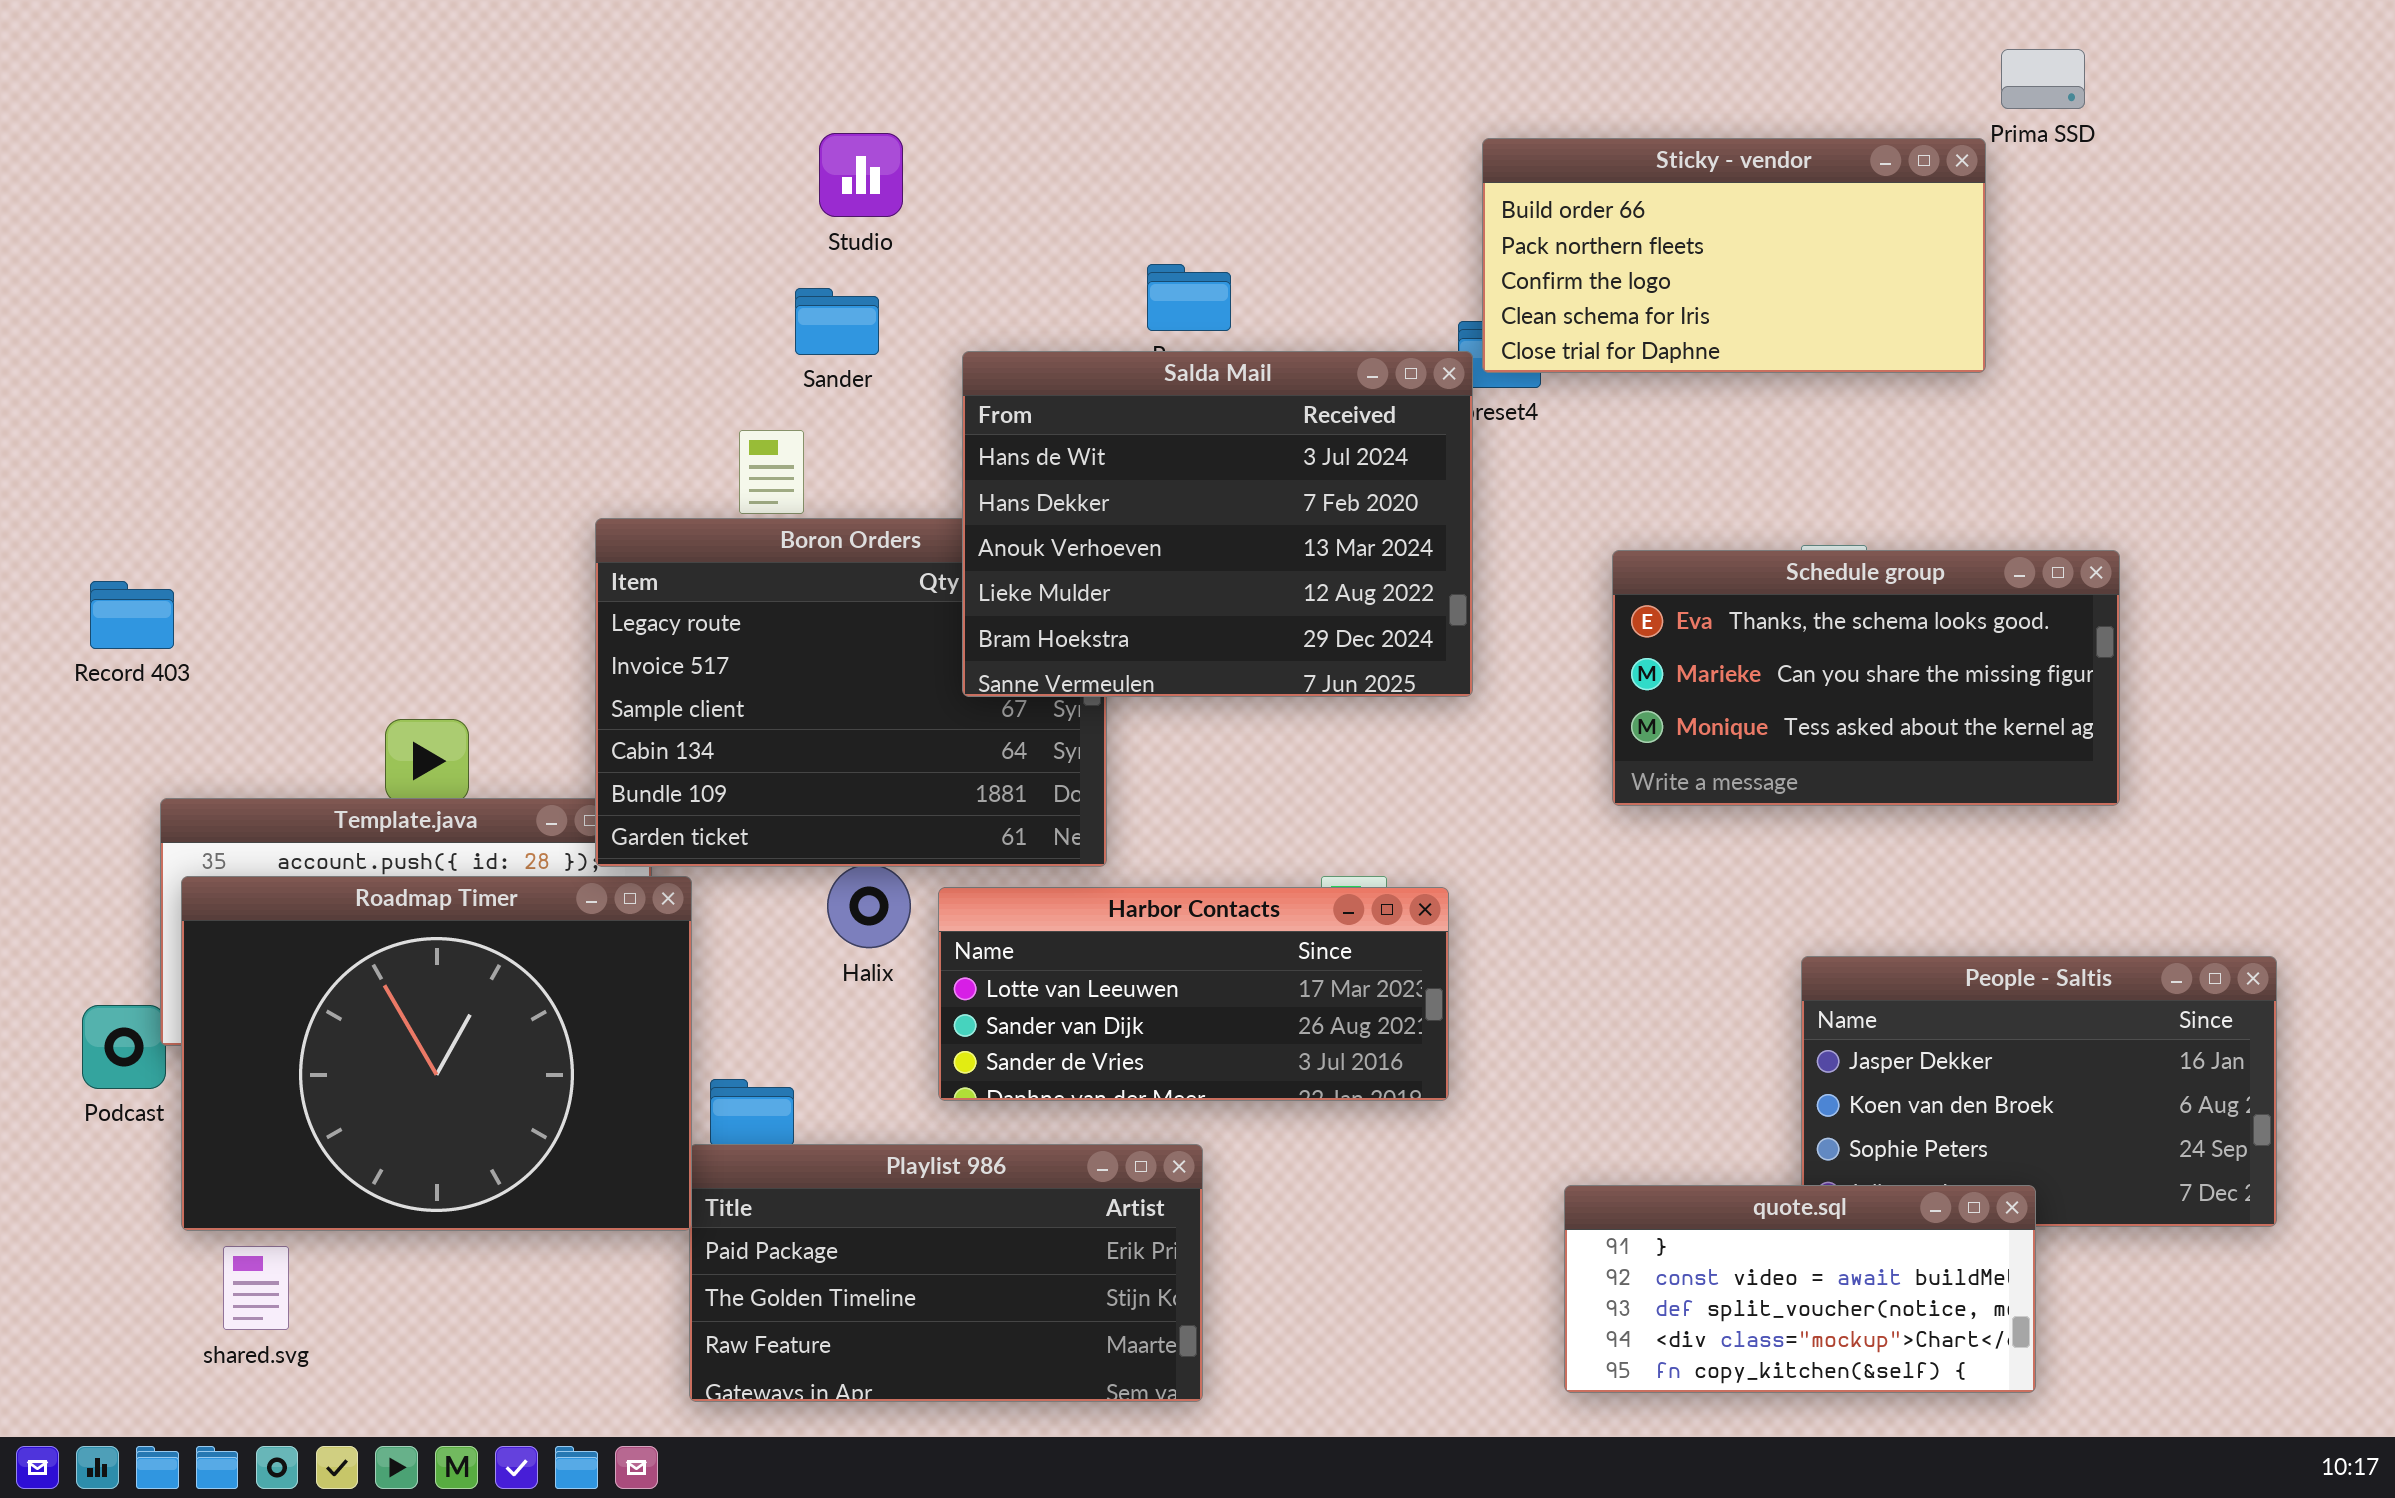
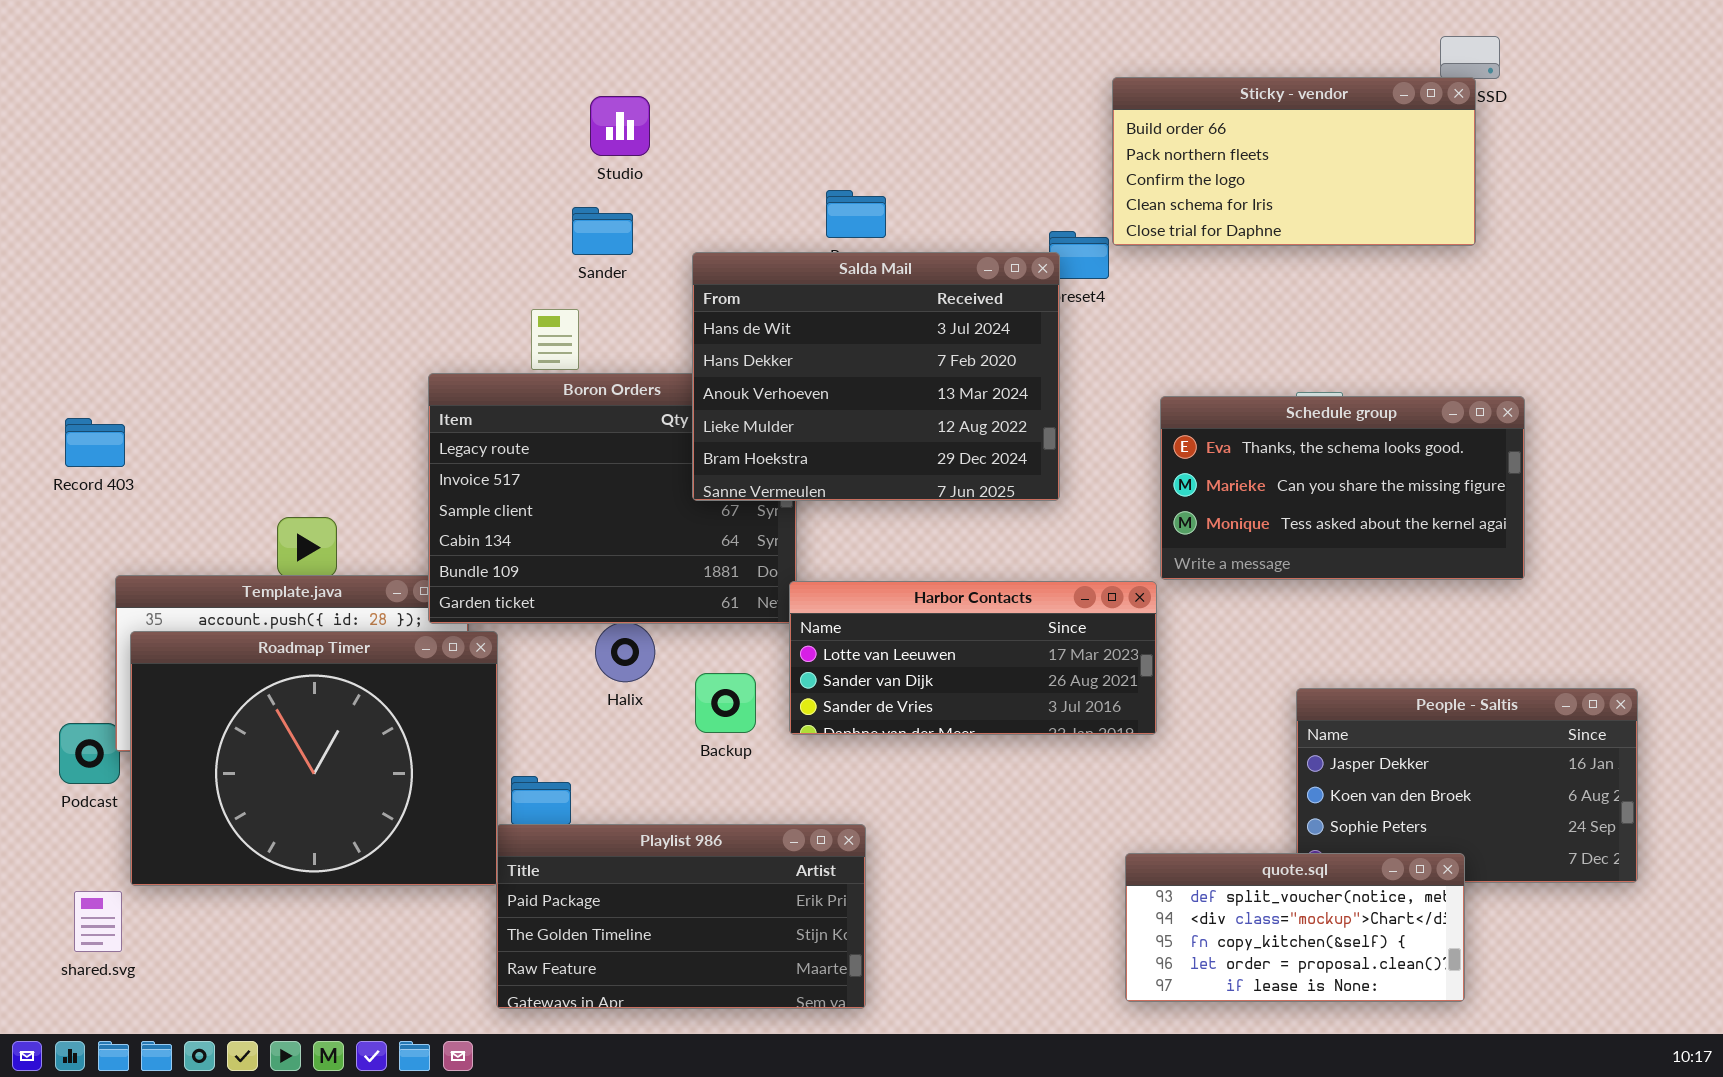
Sticky - vendor: [1482,138,1986,373] -> [1112,77,1476,246], moved
Harbor Contacts: [938,887,1449,1101] -> [789,581,1157,735], moved
quote.sql: [1564,1185,2036,1393] -> [1125,853,1465,1002], scrolled down 2 rows
shared.svg: [223,1246,289,1330] -> [74,891,122,952], moved

